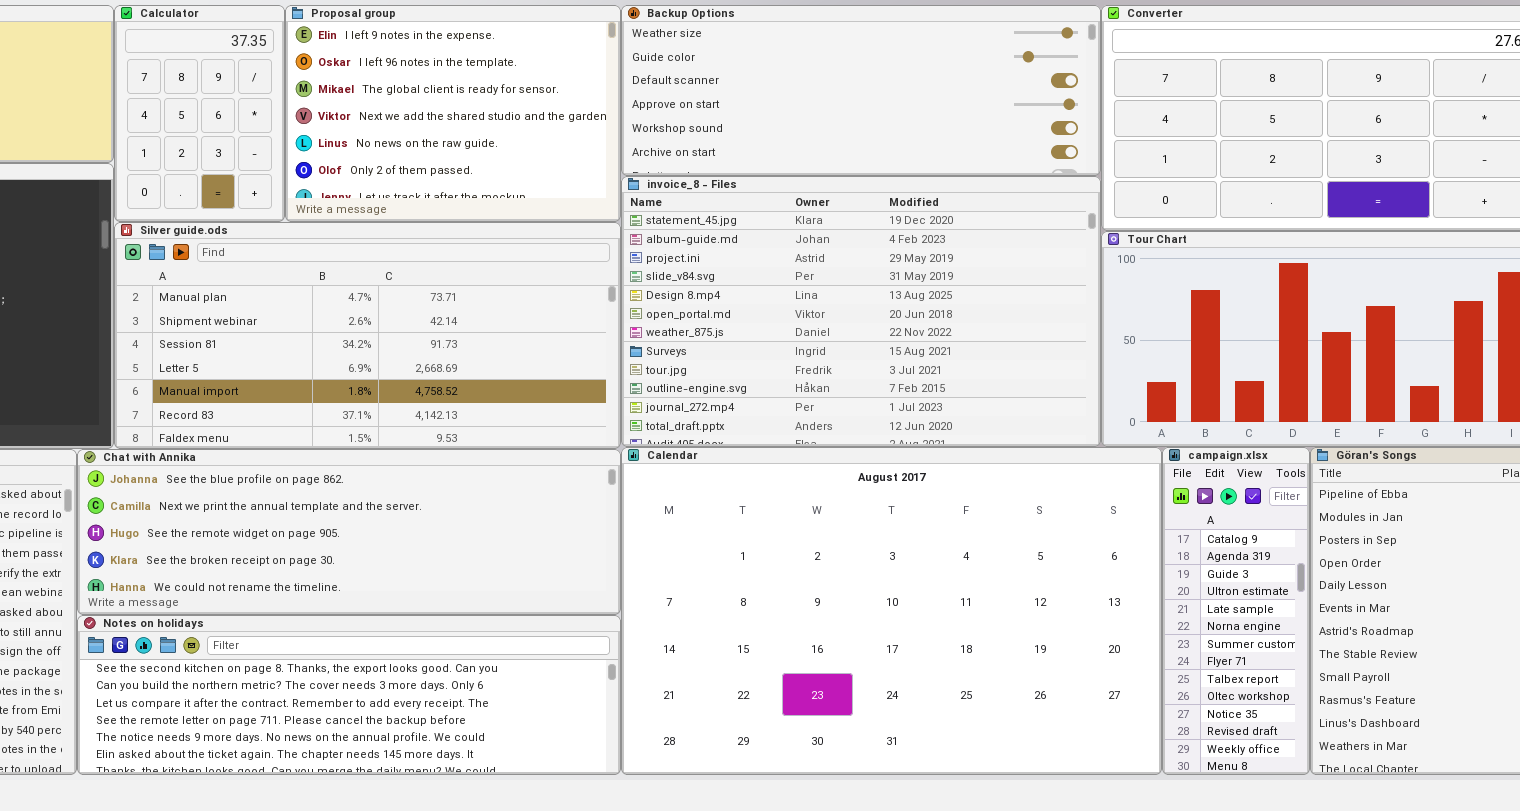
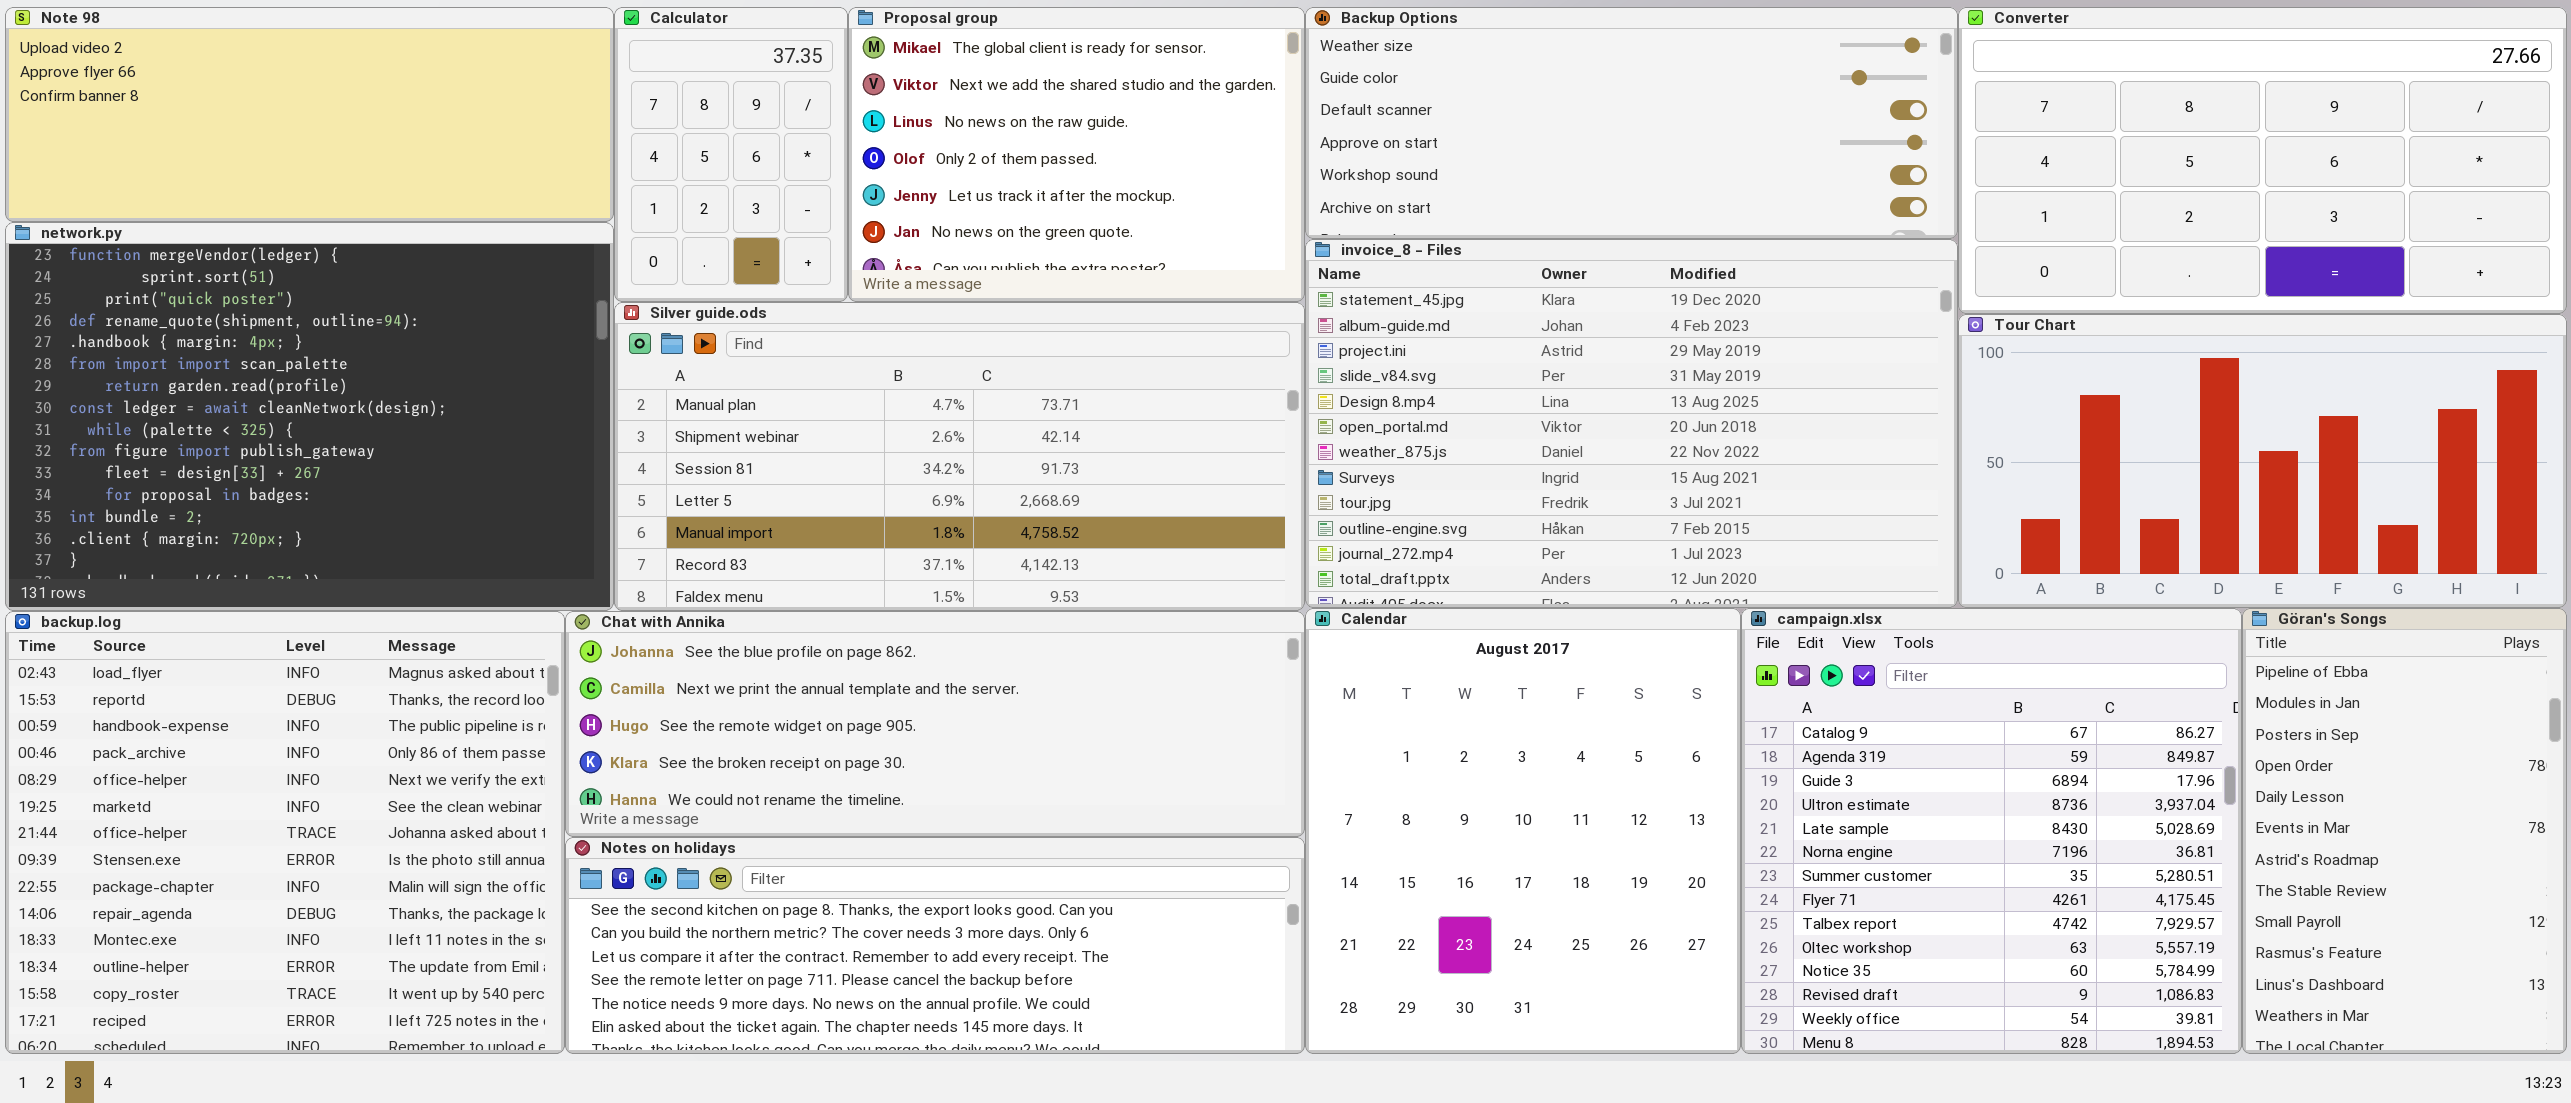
Proposal group: [285,5,621,222] -> [848,7,1305,302], scrolled down 2 rows
Calendar: [621,447,1162,775] -> [1305,608,1741,1054], resized
campaign.xlsx: [1162,447,1310,775] -> [1741,608,2242,1054], resized

